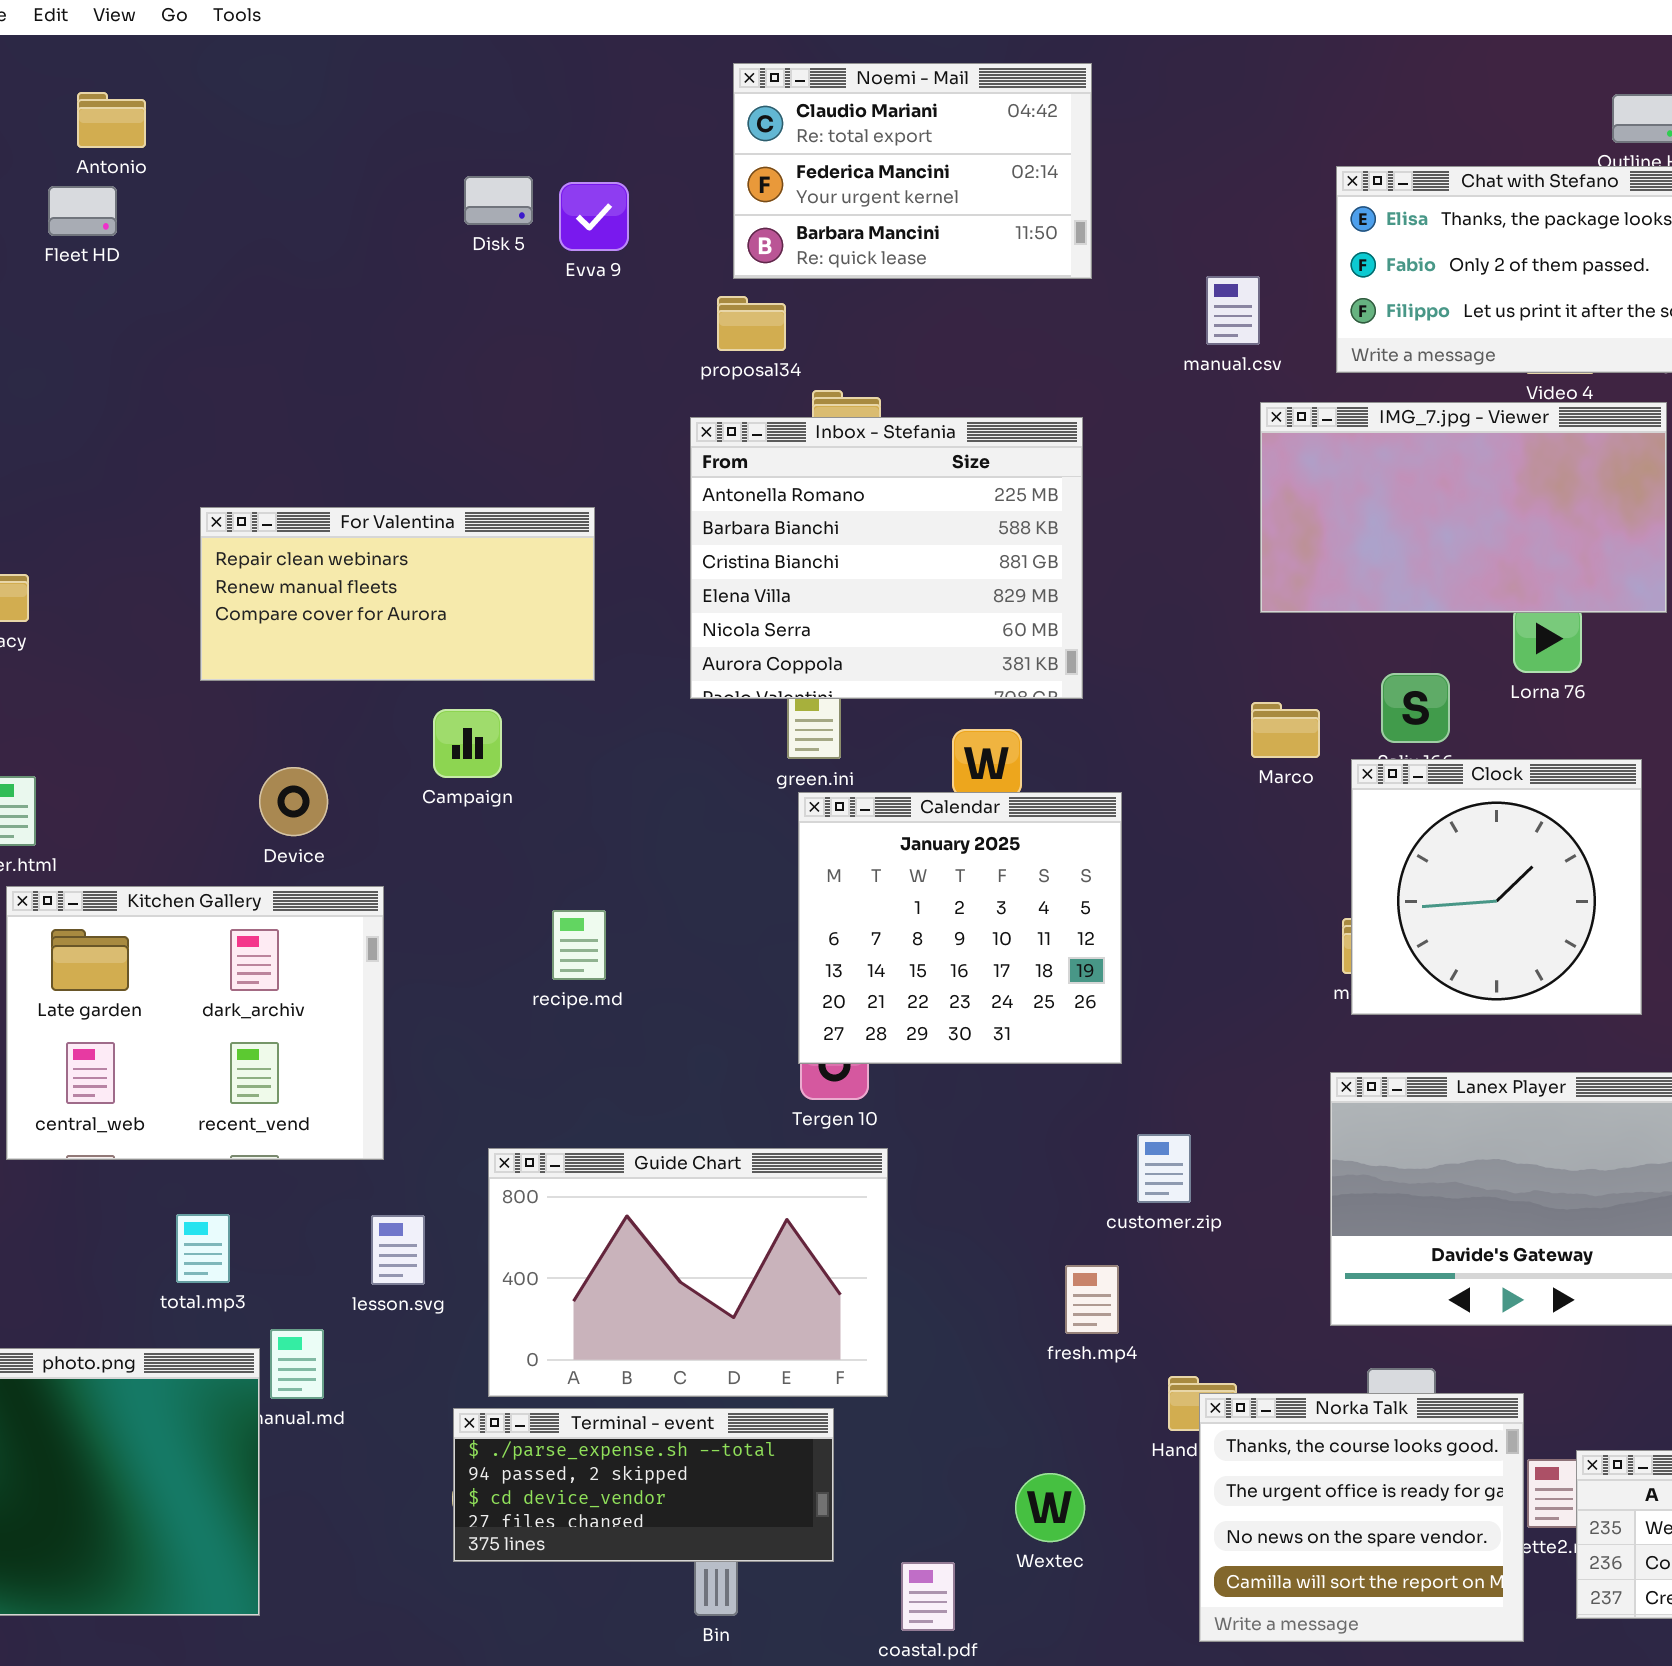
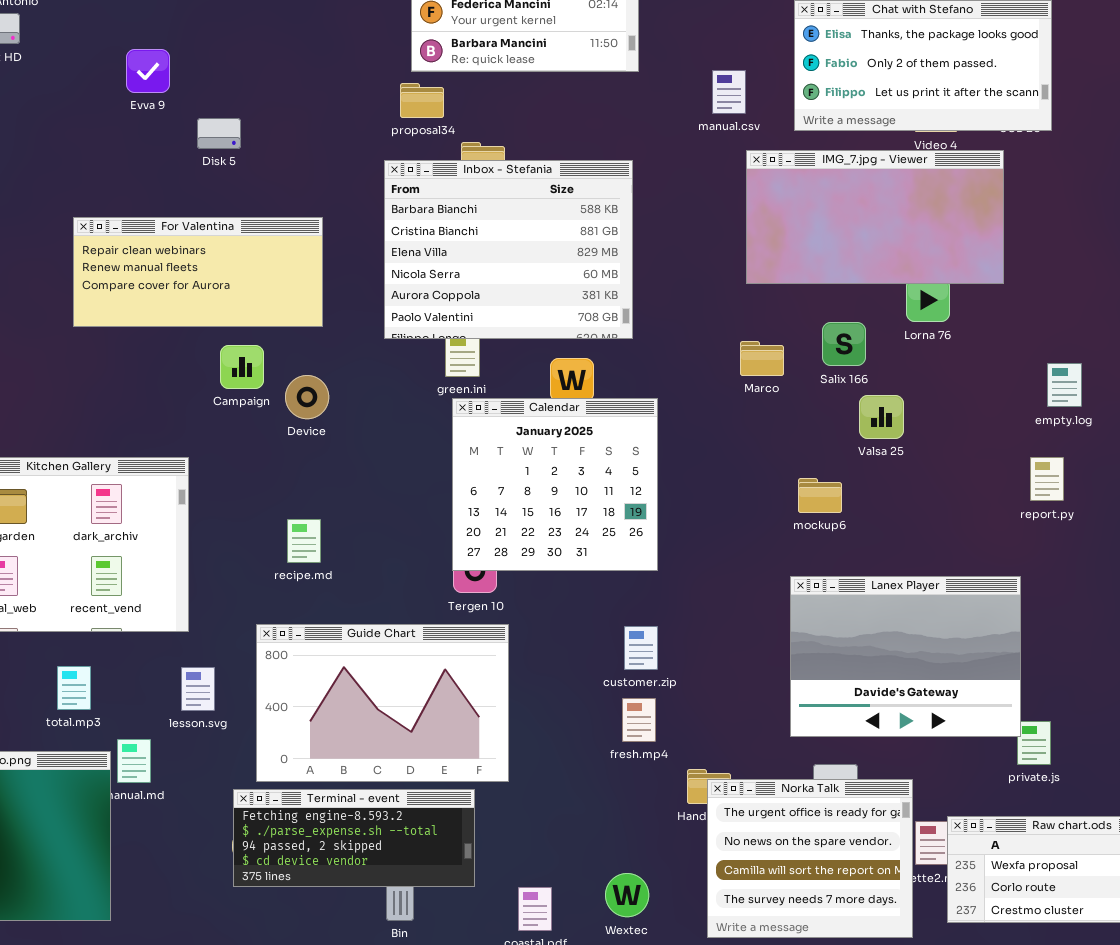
Disk 5: [464,176,533,225] -> [197,118,241,149], moved
Evva 9: [559,182,629,251] -> [126,49,170,93], moved
Inbox - Stefania: [690,417,1083,699] -> [384,160,633,339], scrolled down 1 row
Clock: [1351,759,1642,1015] -> none, closed
Device: [259,767,328,836] -> [285,375,329,419], moved
recipe.md: [552,910,606,980] -> [287,519,321,563], moved
customer.zip: [1137,1134,1191,1203] -> [624,626,658,670], moved
Norka Talk: [1199,1393,1524,1642] -> [707,779,913,938], scrolled down 1 row
Terminal - event: [453,1408,834,1562] -> [233,789,475,887], scrolled up 1 row
Wextec: [1015,1473,1085,1542] -> [605,873,649,917], moved

